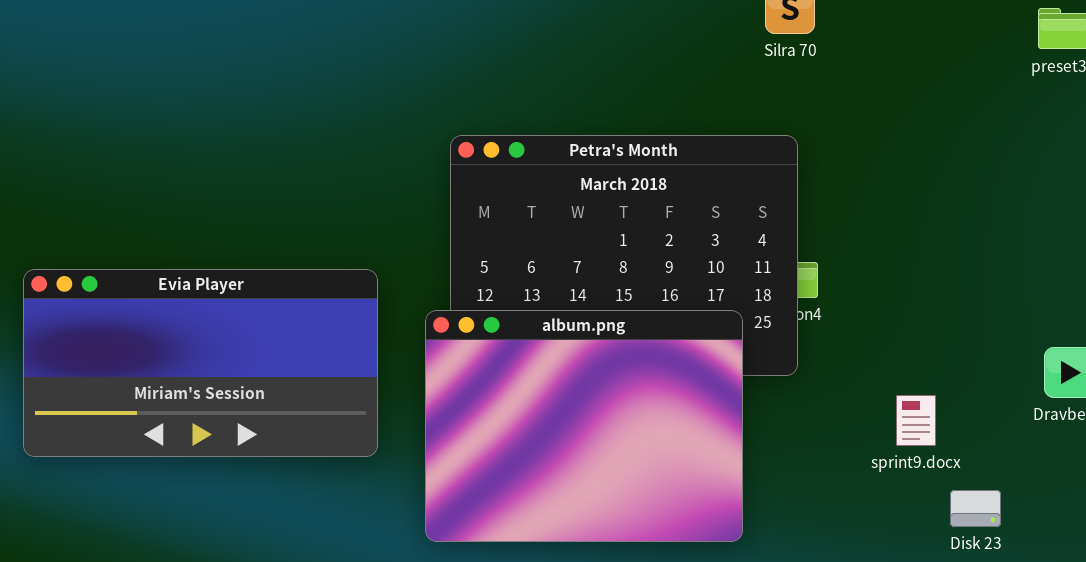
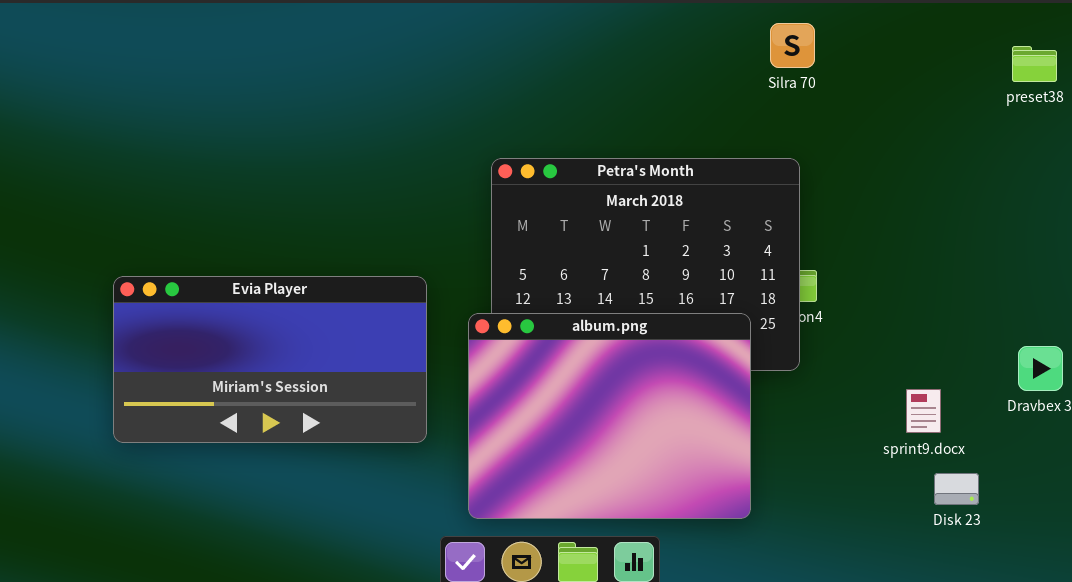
sprint9.docx: [896,395,936,446] -> [906,389,941,433], moved

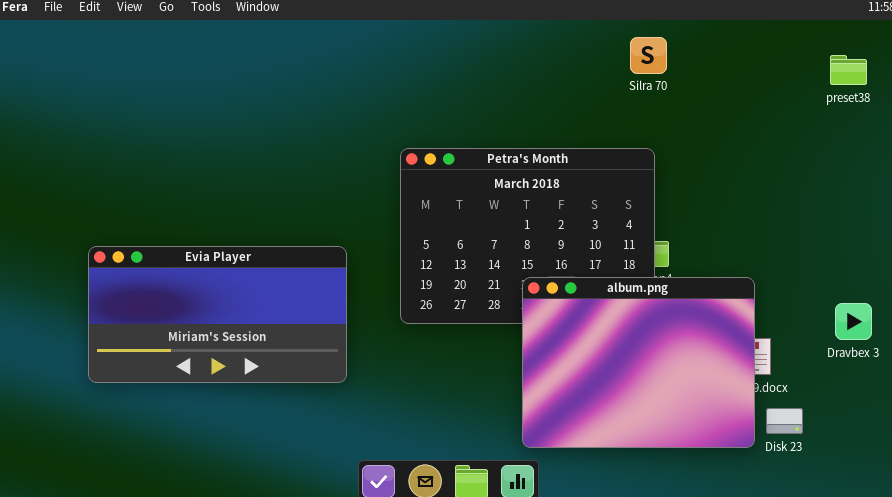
album.png: [468,313,751,519] -> [522,277,755,448], moved

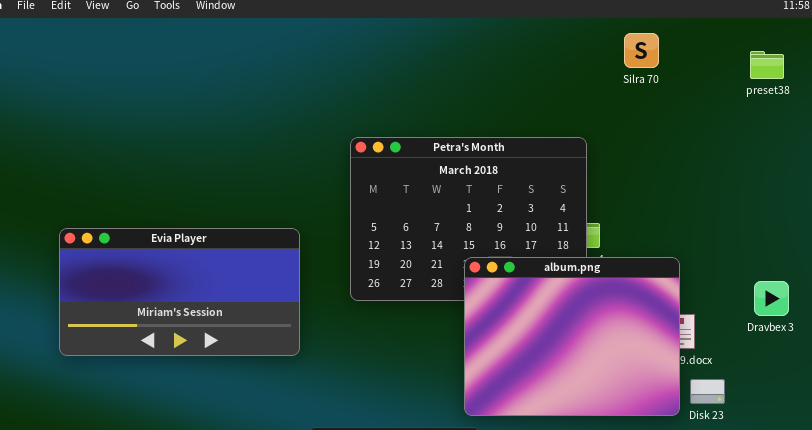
Silra 70: [630,37,667,74] -> [624,33,659,68], moved

